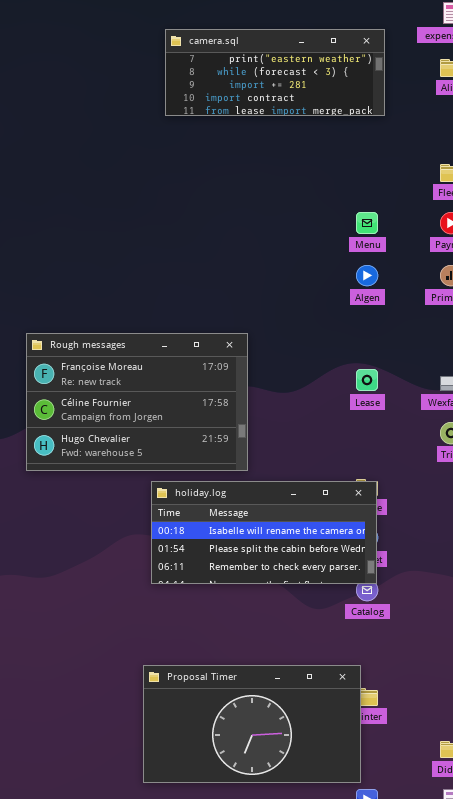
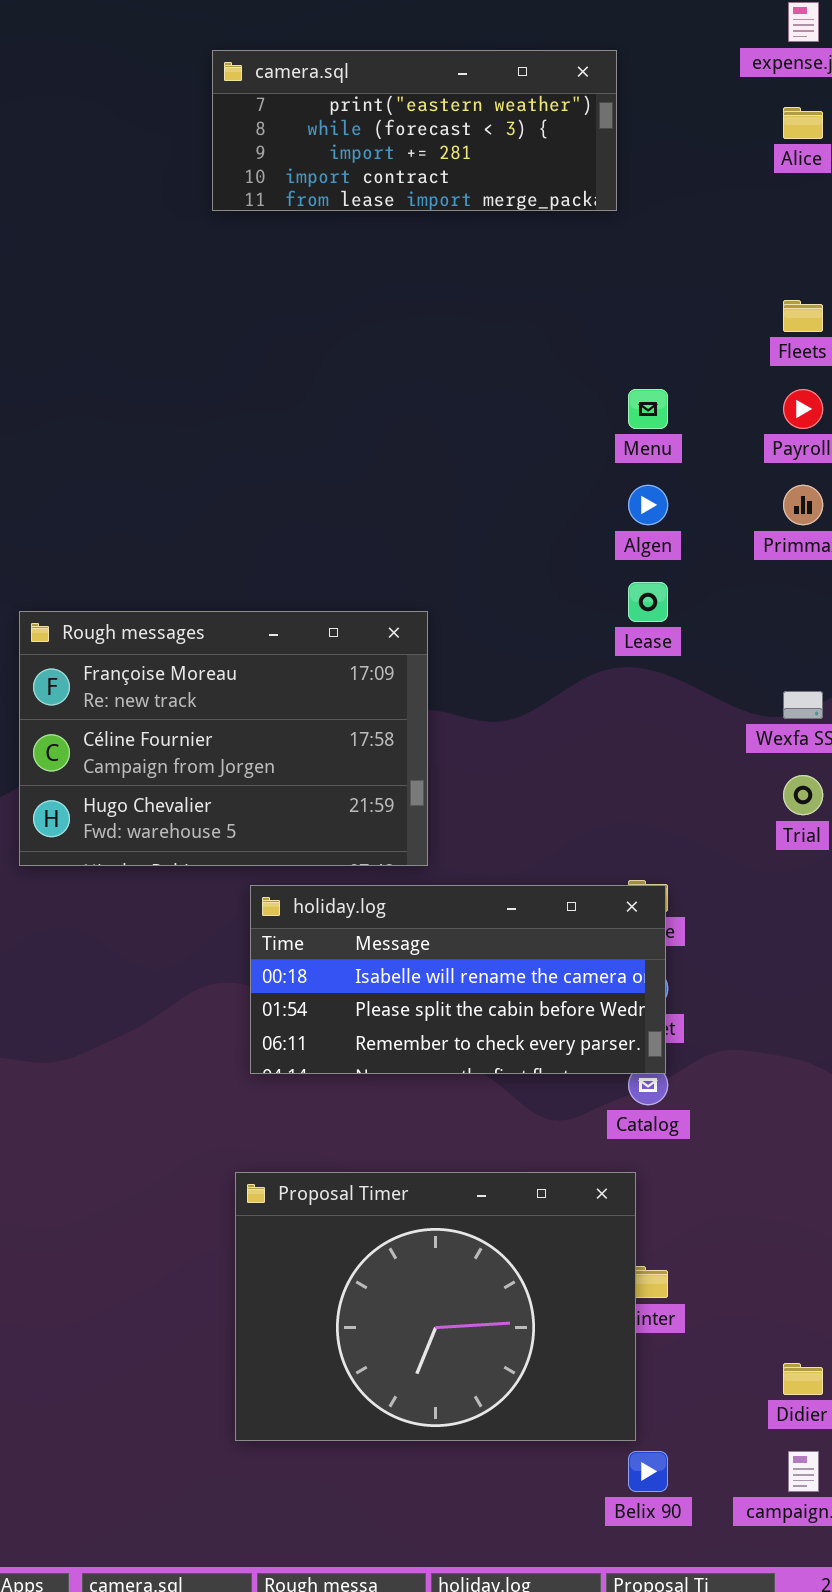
camera.sql: [165,29,385,116] -> [212,50,617,211], moved
Lease: [356,369,378,391] -> [628,582,668,622], moved
Proposal Timer: [143,665,361,783] -> [235,1172,636,1441], resized

